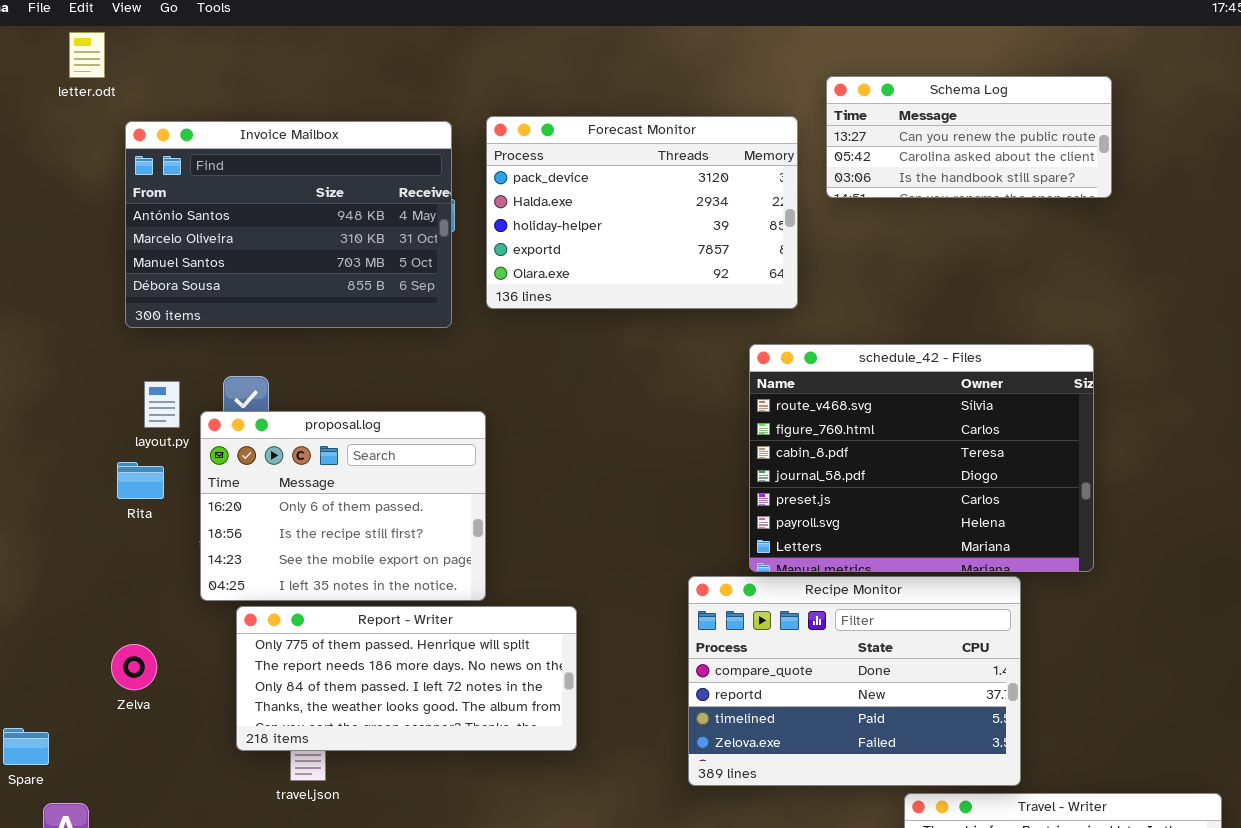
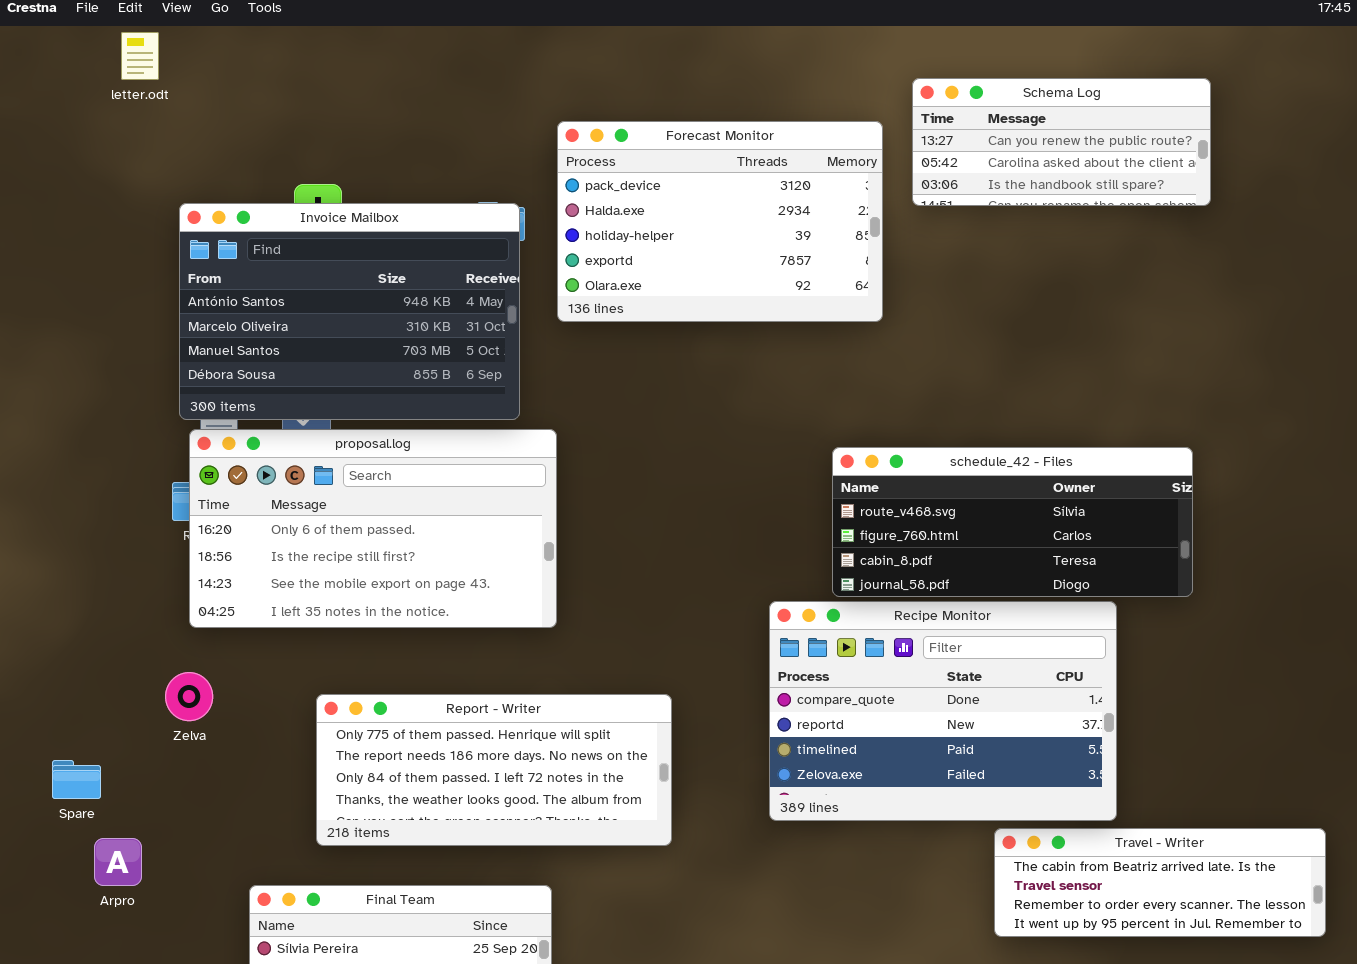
Invoice Mailbox: [125,121,452,328] -> [179,203,520,420], moved
schedule_42 - Files: [749,344,1094,572] -> [832,447,1193,597], resized
proposal.log: [200,411,486,601] -> [189,429,557,628], resized
Report - Writer: [236,606,577,751] -> [316,694,672,846], moved

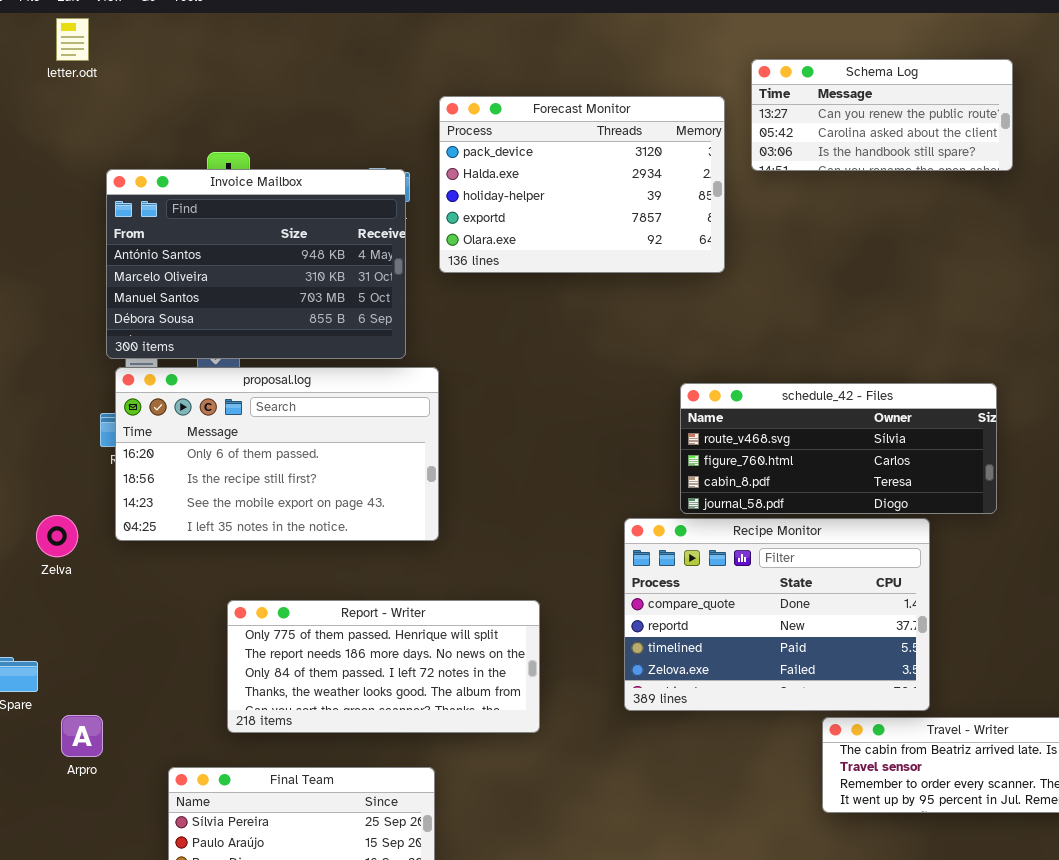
Zelva: [165,672,213,721] -> [36,515,78,557], moved
Arpro: [94,838,142,886] -> [61,715,103,757], moved

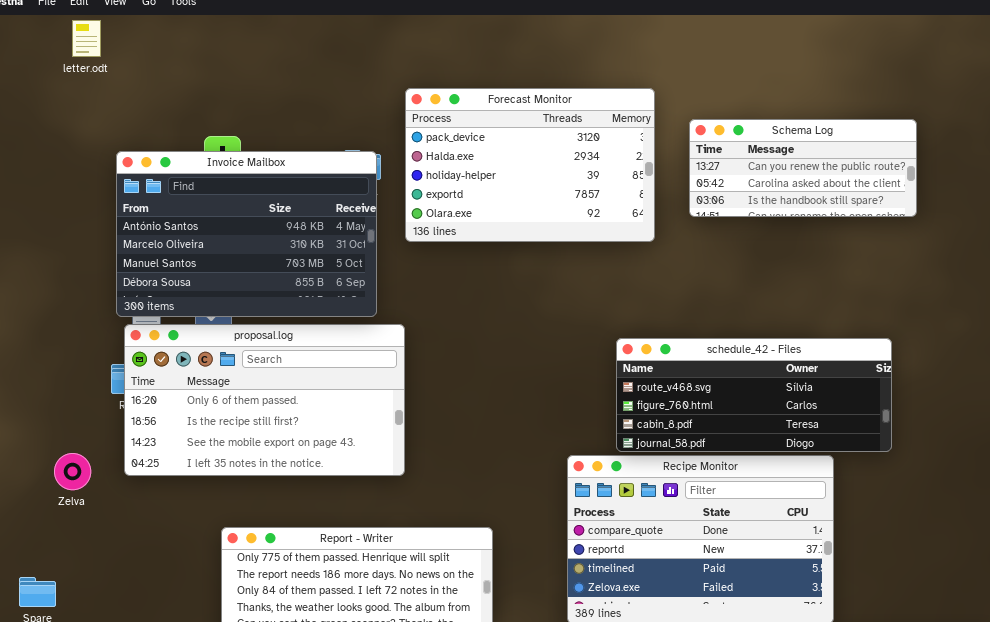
Schema Log: [751,59,1013,171] -> [689,119,917,217], moved

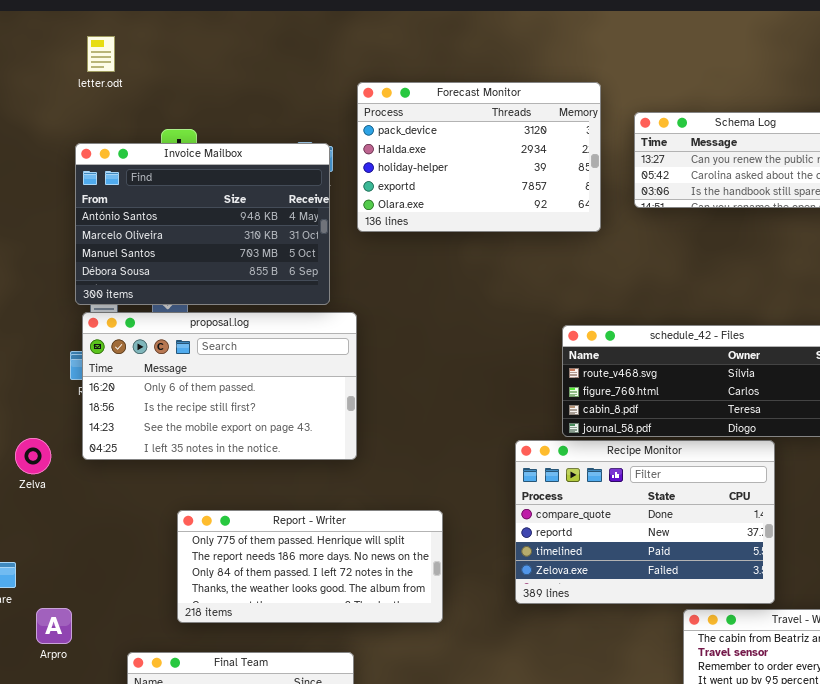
letter.odt: [72,20,101,57] -> [87,36,115,72], moved

